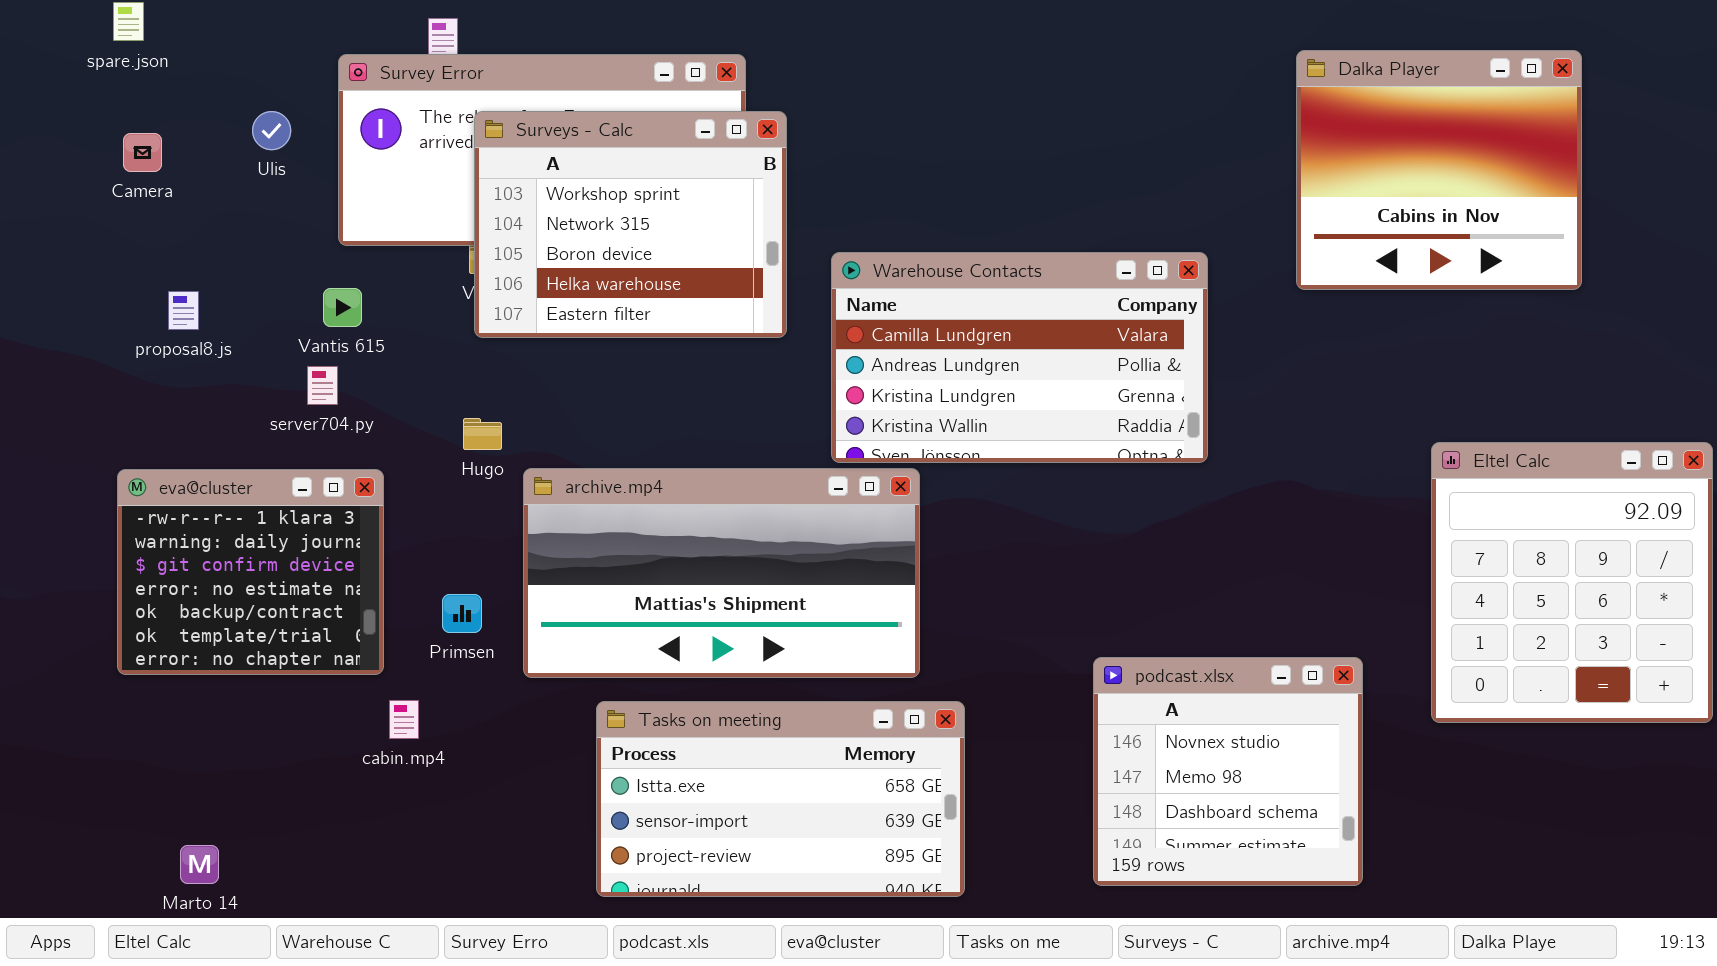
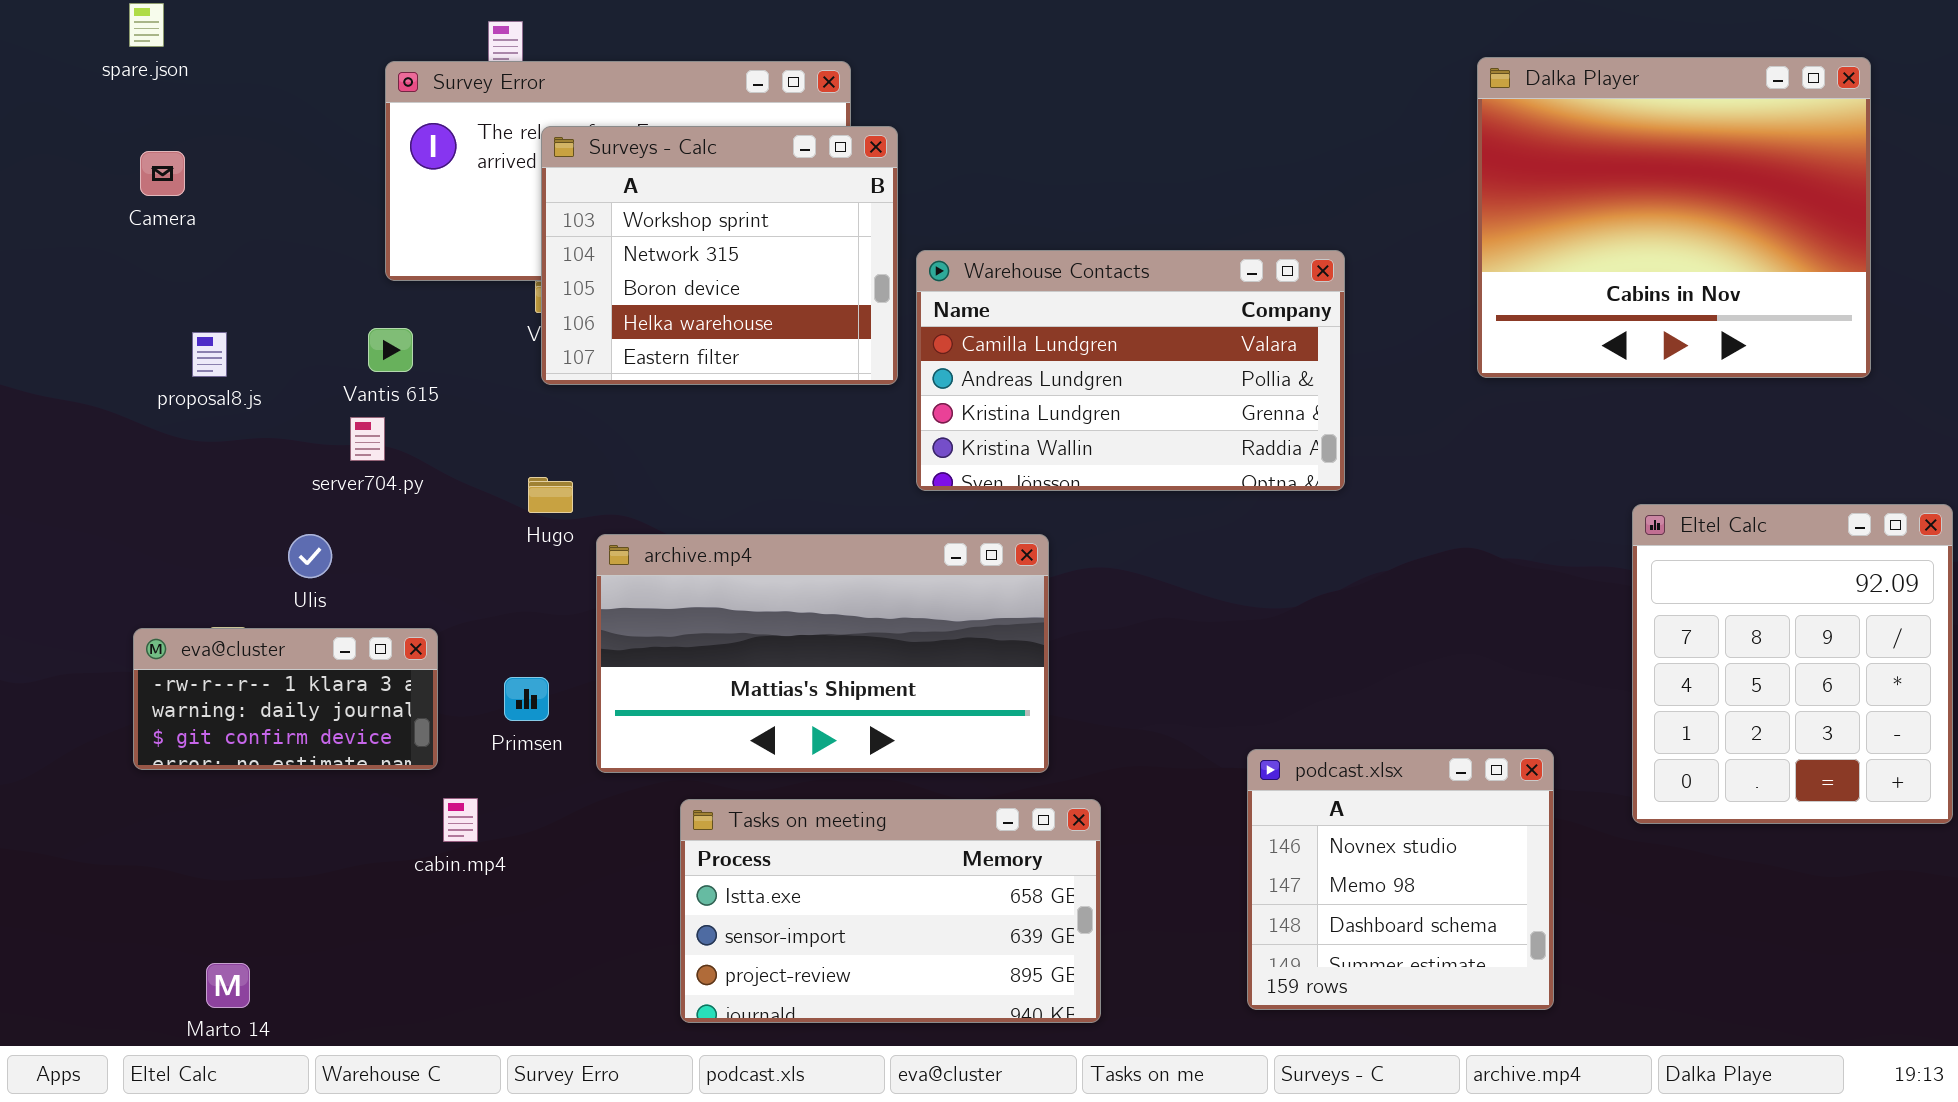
Dalka Player: [1296,50,1582,290] -> [1477,57,1871,378], resized
Ulis: [252,111,291,150] -> [288,534,332,578], moved
Warehouse Contacts: [831,252,1208,463] -> [916,250,1345,491], moved
eva@cluster: [117,469,384,675] -> [133,628,438,770], resized

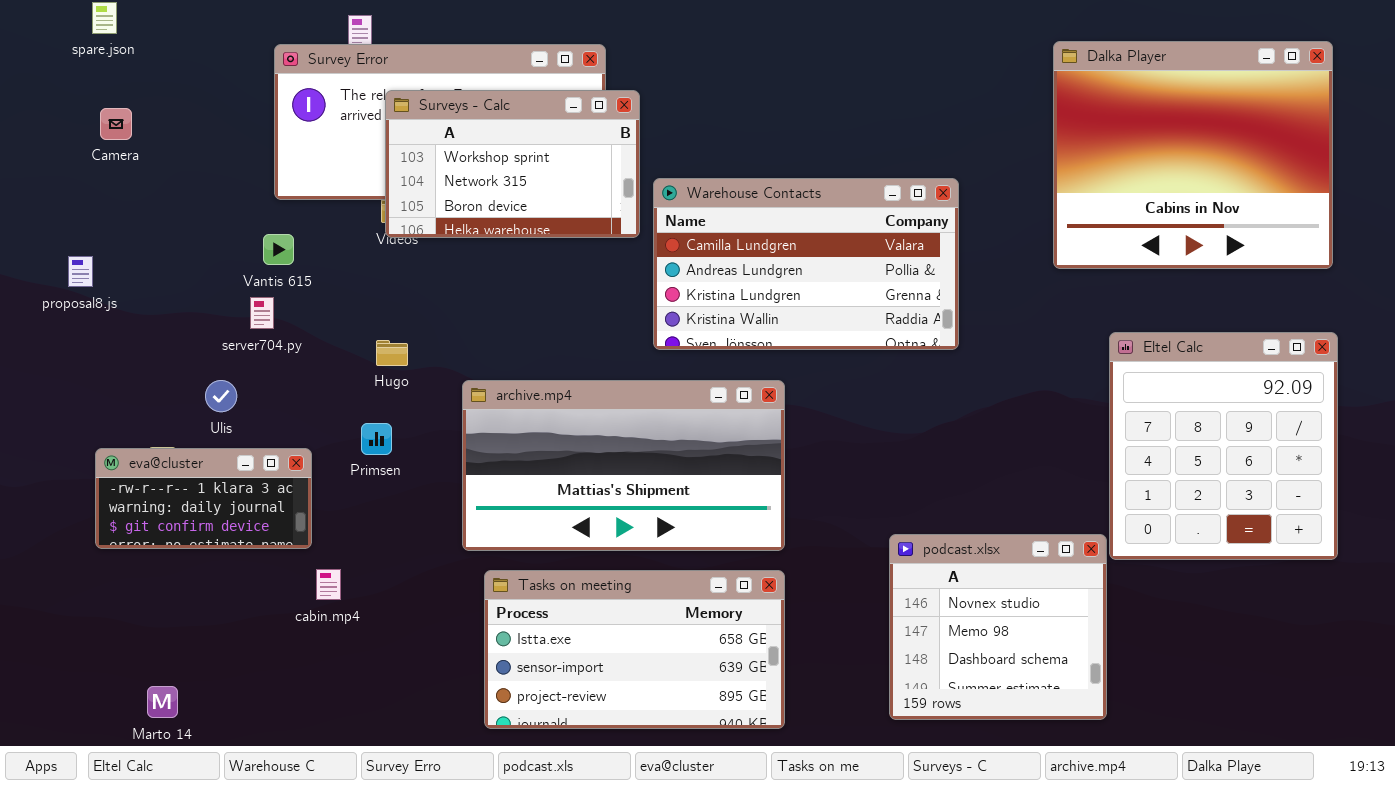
Surveys - Calc: [541,126,898,385] -> [385,90,640,238], resized
proposal8.js: [192,332,227,377] -> [68,256,93,287], moved
Eltel Calc: [1632,504,1953,824] -> [1109,332,1338,560], moved
archive.mp4: [596,534,1049,773] -> [462,380,785,551], moved
Primsen: [504,677,549,721] -> [361,423,392,455], moved

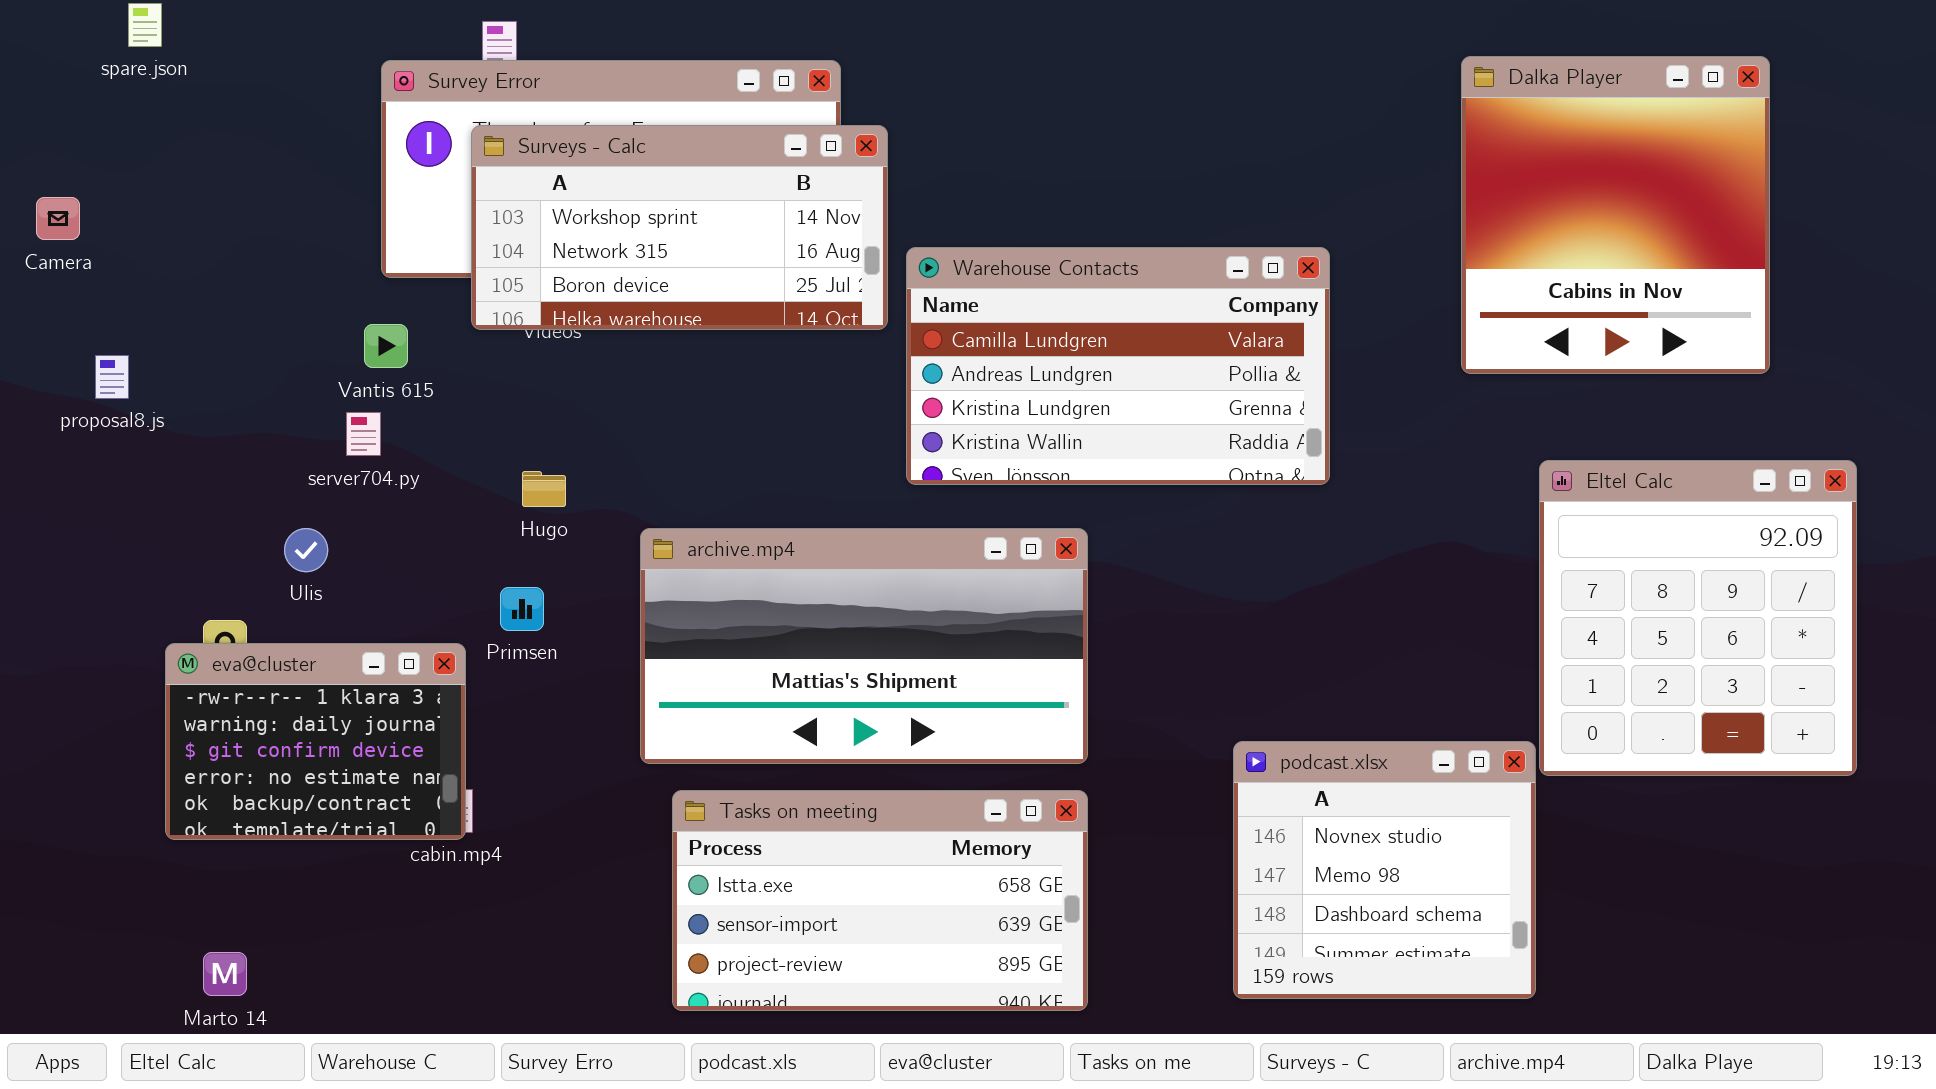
Dalka Player: [1053,41,1333,269] -> [1461,56,1770,374], resized
Surveys - Calc: [385,90,640,238] -> [471,125,888,330], resized
Camera: [100,108,132,140] -> [36,197,80,240], moved
eva@cluster: [95,448,312,549] -> [165,643,466,840], moved, resized

